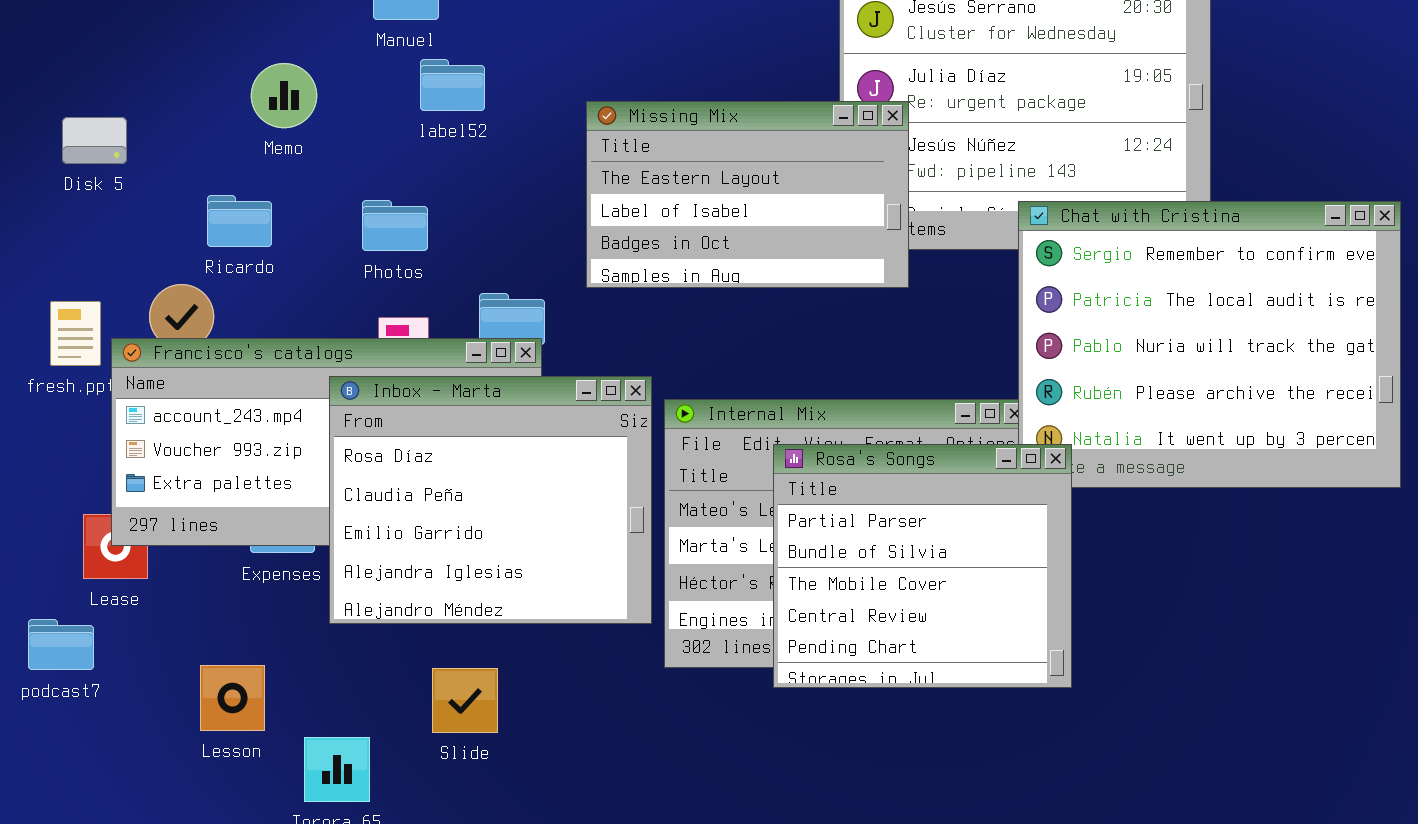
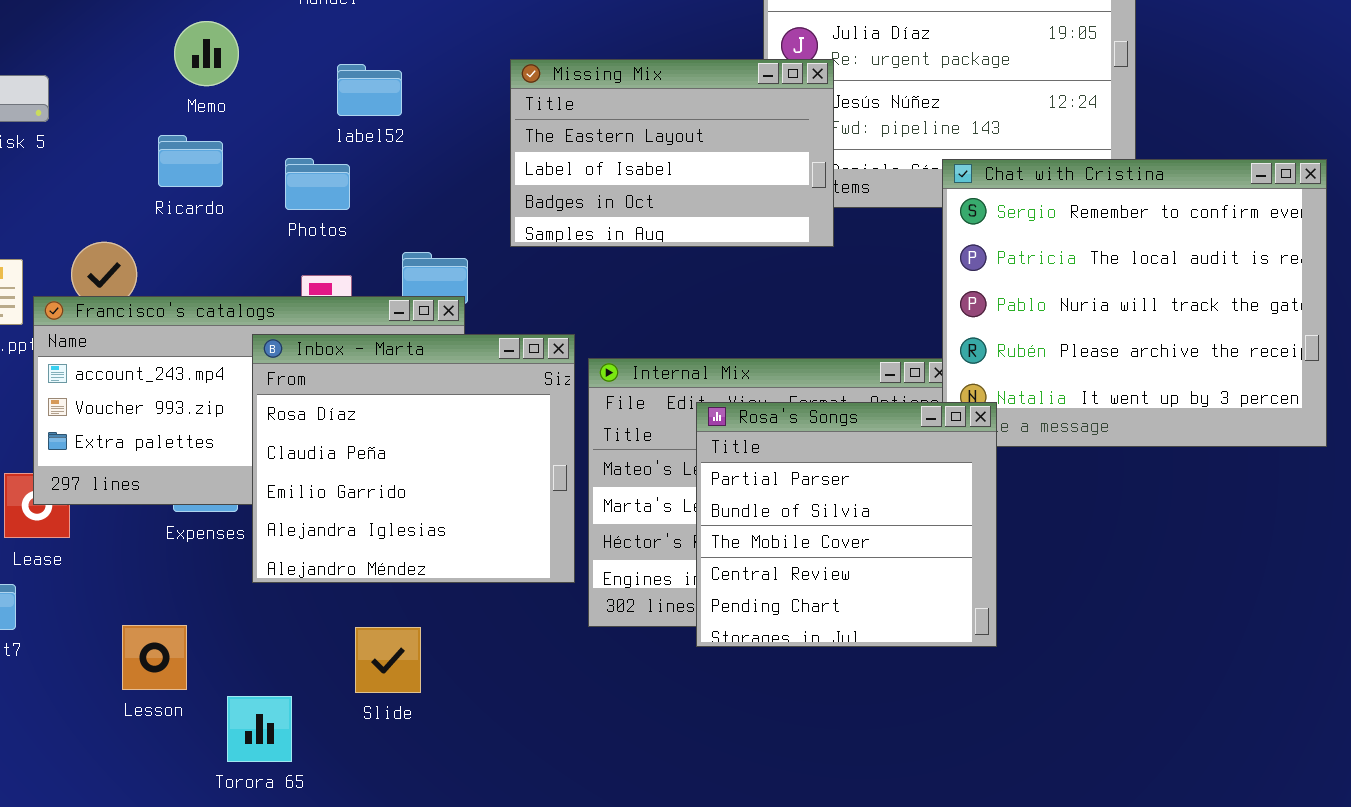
label52: [420,59,485,111] -> [337,64,402,116], moved
Ricardo: [207,195,272,247] -> [158,135,223,187], moved

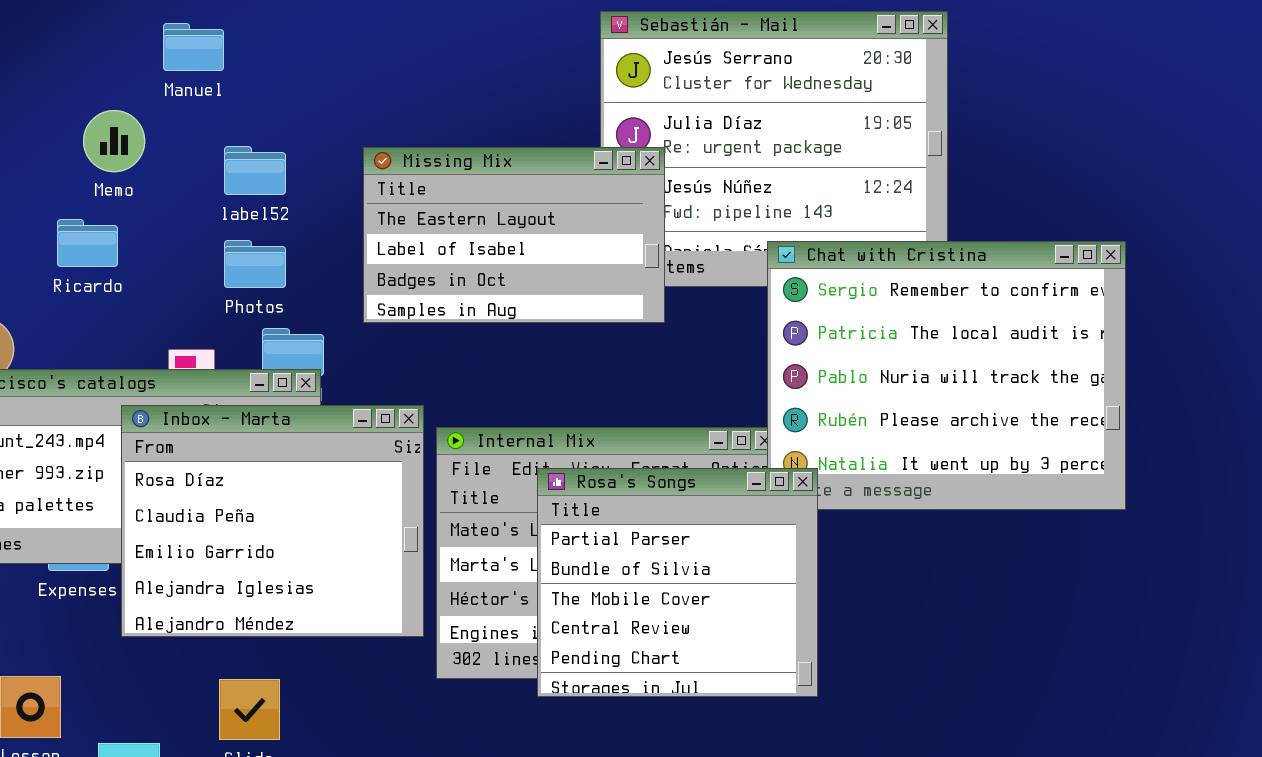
Memo: [174,21,239,86] -> [83,110,145,172], moved
label52: [337,64,402,116] -> [224,146,286,195], moved
Ricardo: [158,135,223,187] -> [57,219,118,267], moved
Photos: [285,158,350,210] -> [224,240,286,288], moved

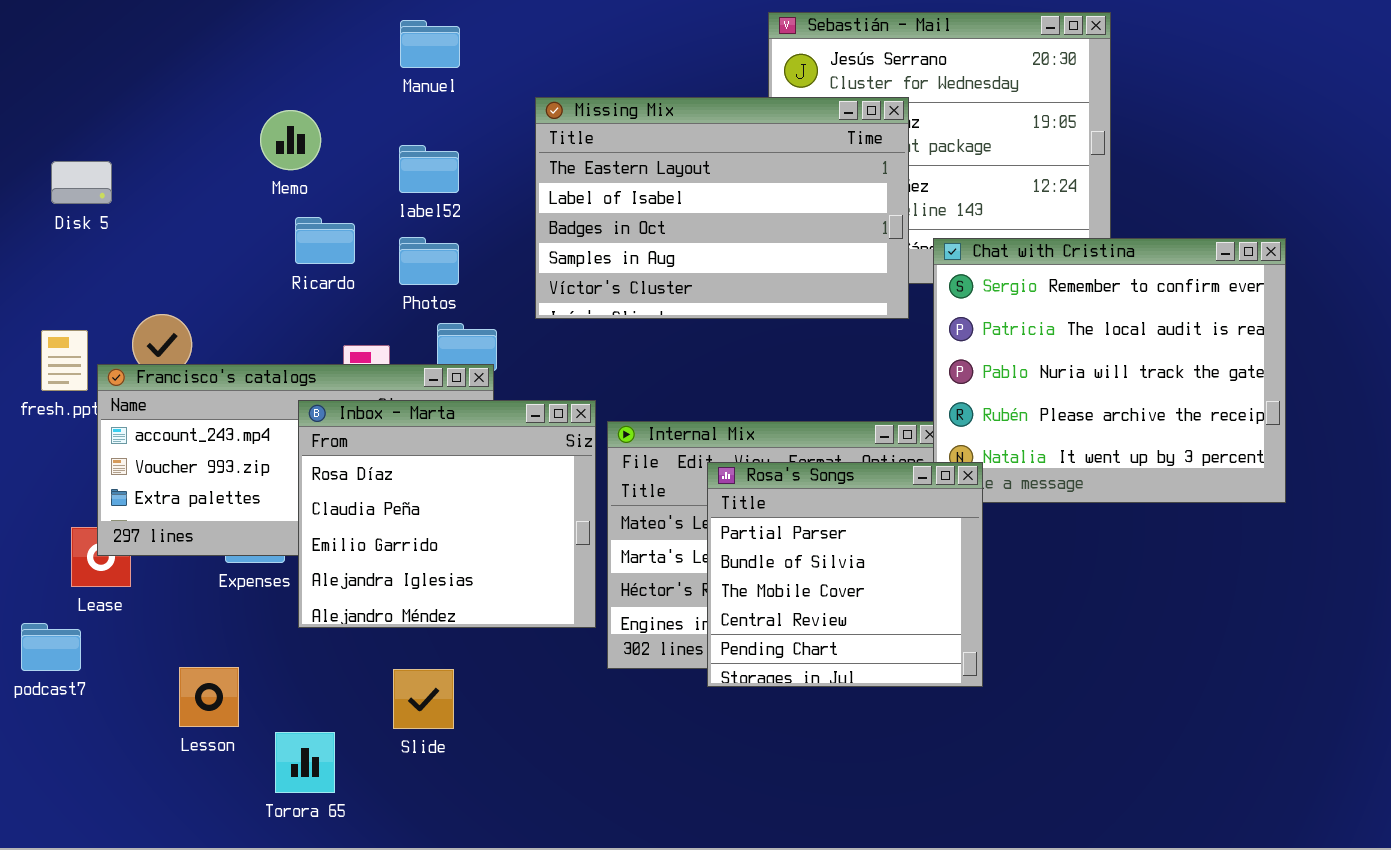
Manuel: [163,23,224,71] -> [400,20,460,68], moved
Missing Mix: [363,147,665,323] -> [535,97,909,319], resized
Ricardo: [57,219,118,267] -> [295,217,355,264], moved

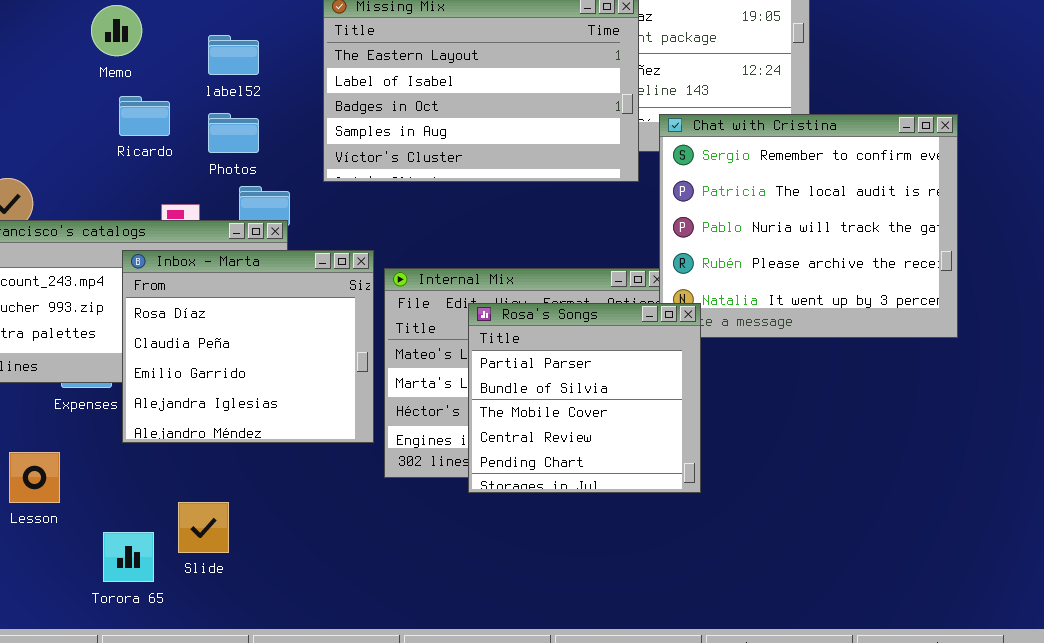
Lesson: [179,667,239,727] -> [9,452,60,503], moved
Slide: [393,669,454,729] -> [178,502,229,553], moved

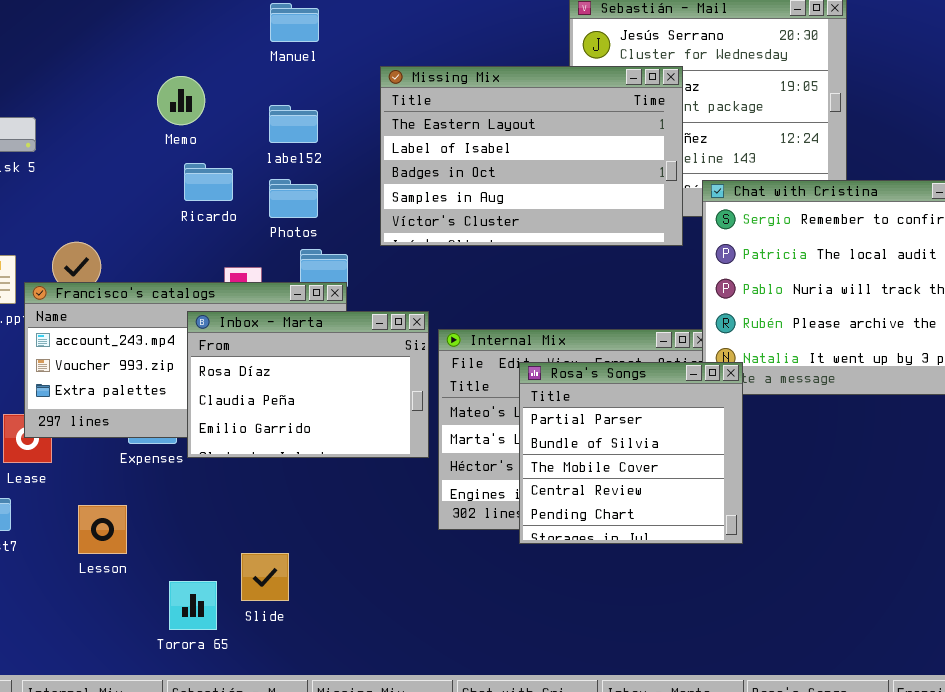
Inbox - Marta: [122,250,374,443] -> [187,311,429,458], resized

